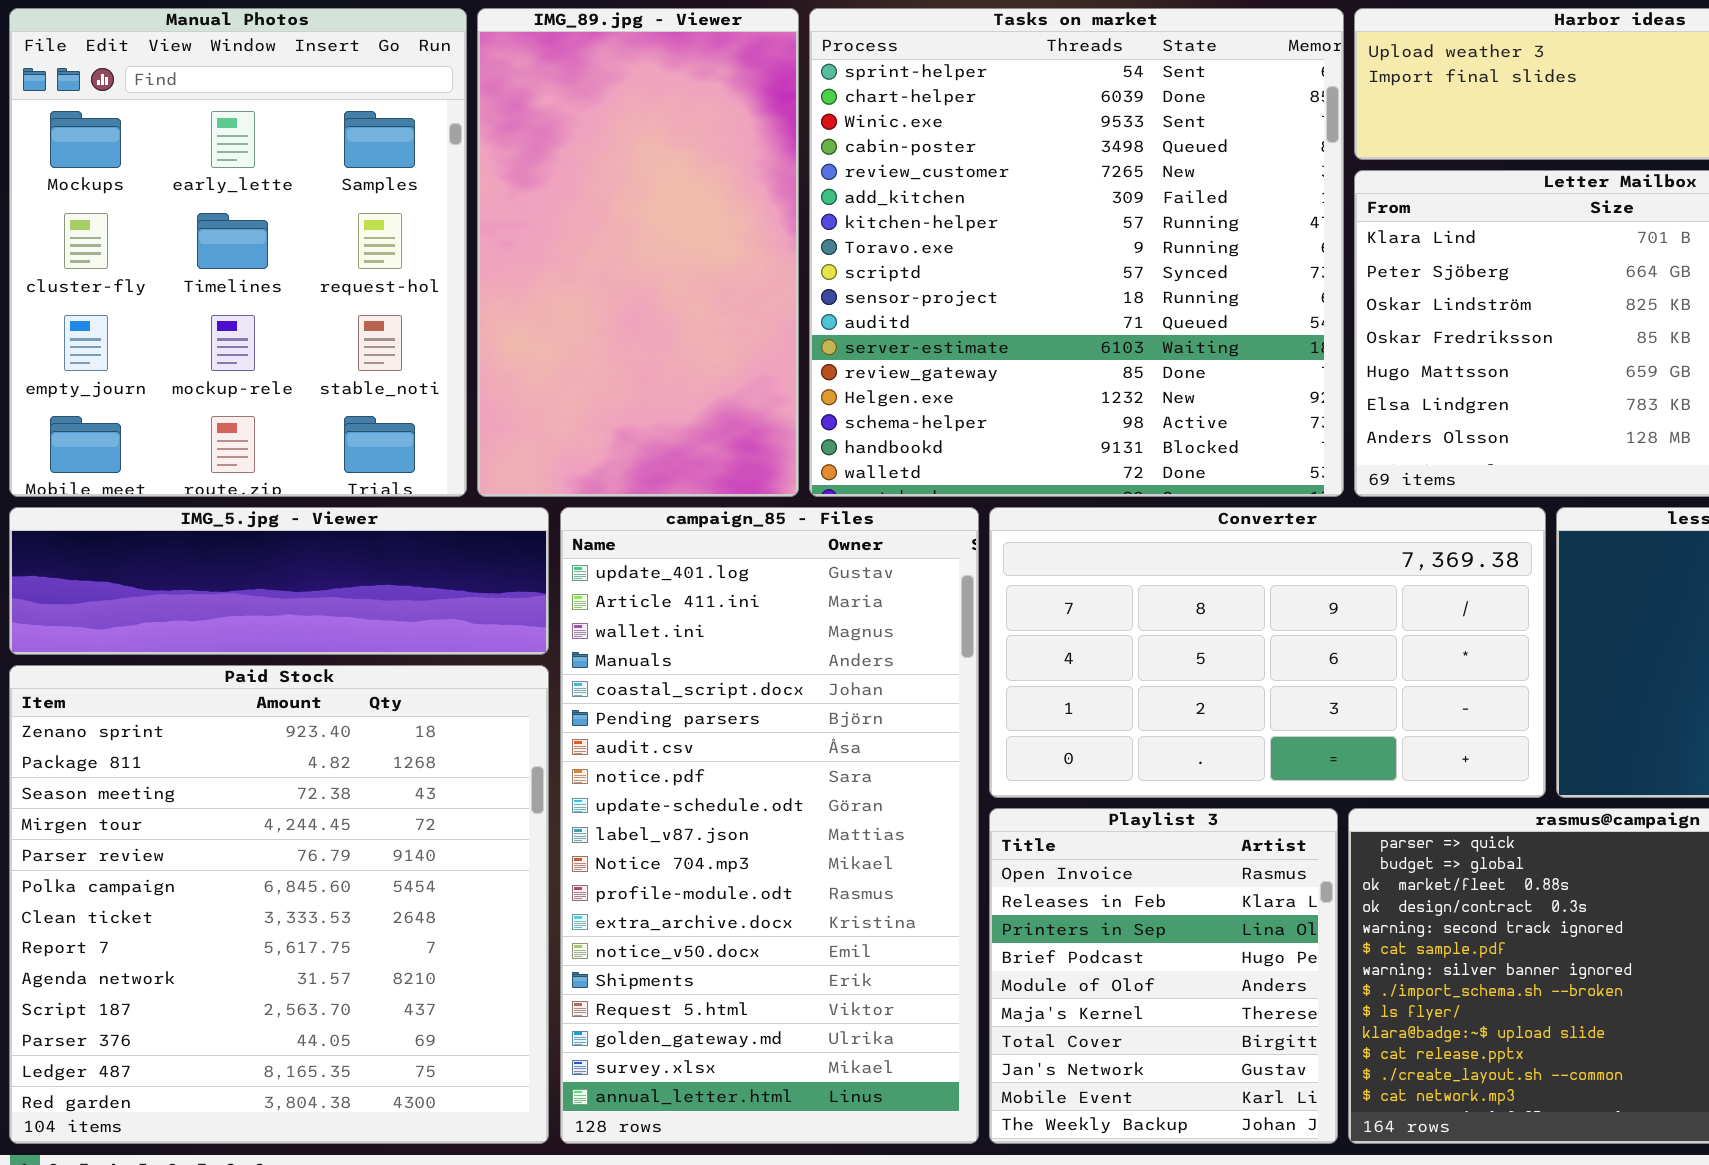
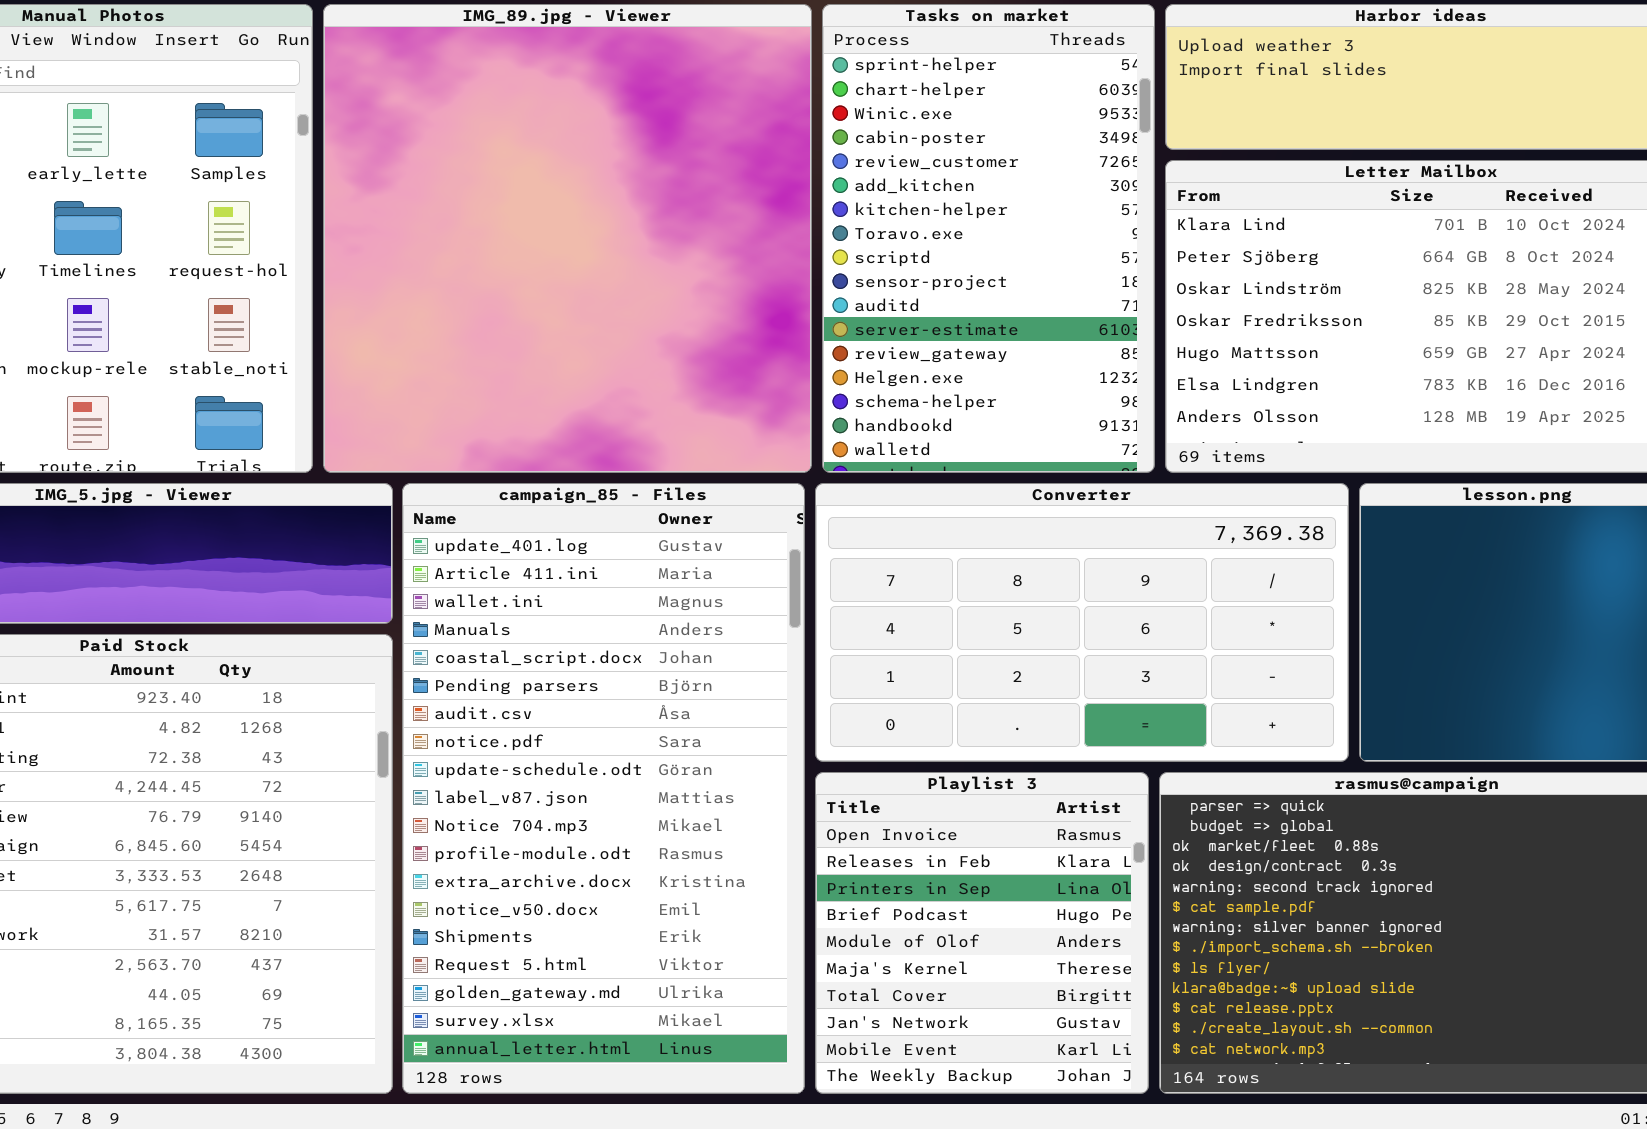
IMG_89.jpg - Viewer: [477,8,799,497] -> [323,4,812,473], resized
Tasks on market: [809,8,1344,497] -> [822,4,1155,473], resized

